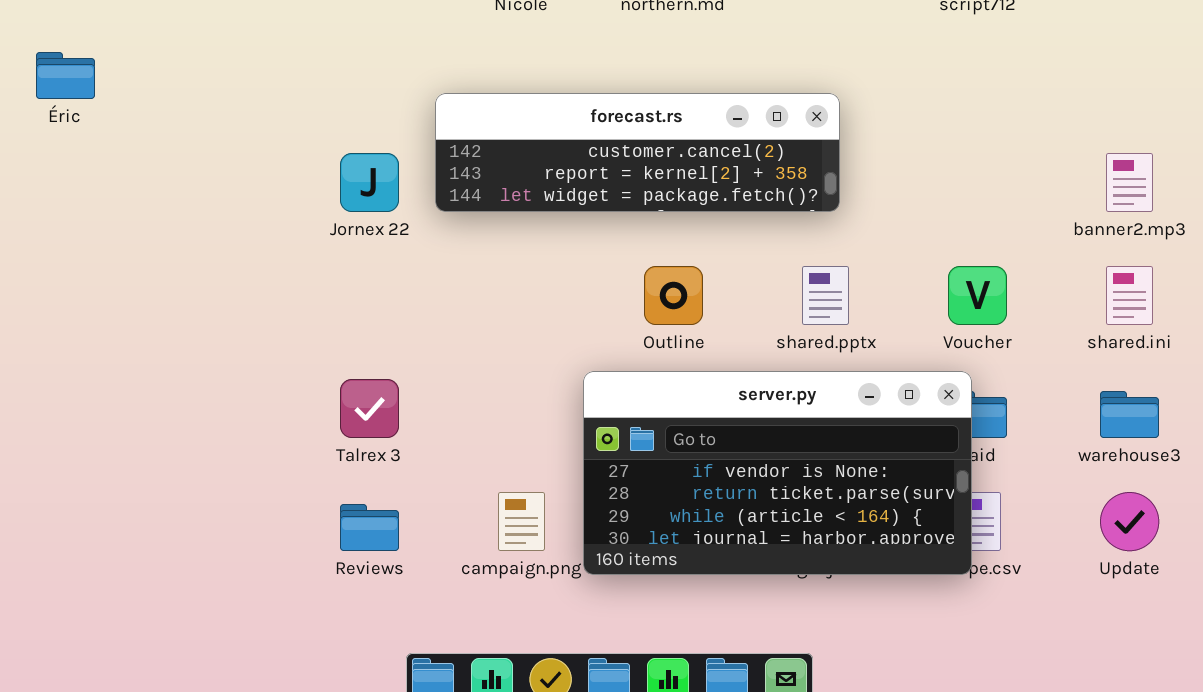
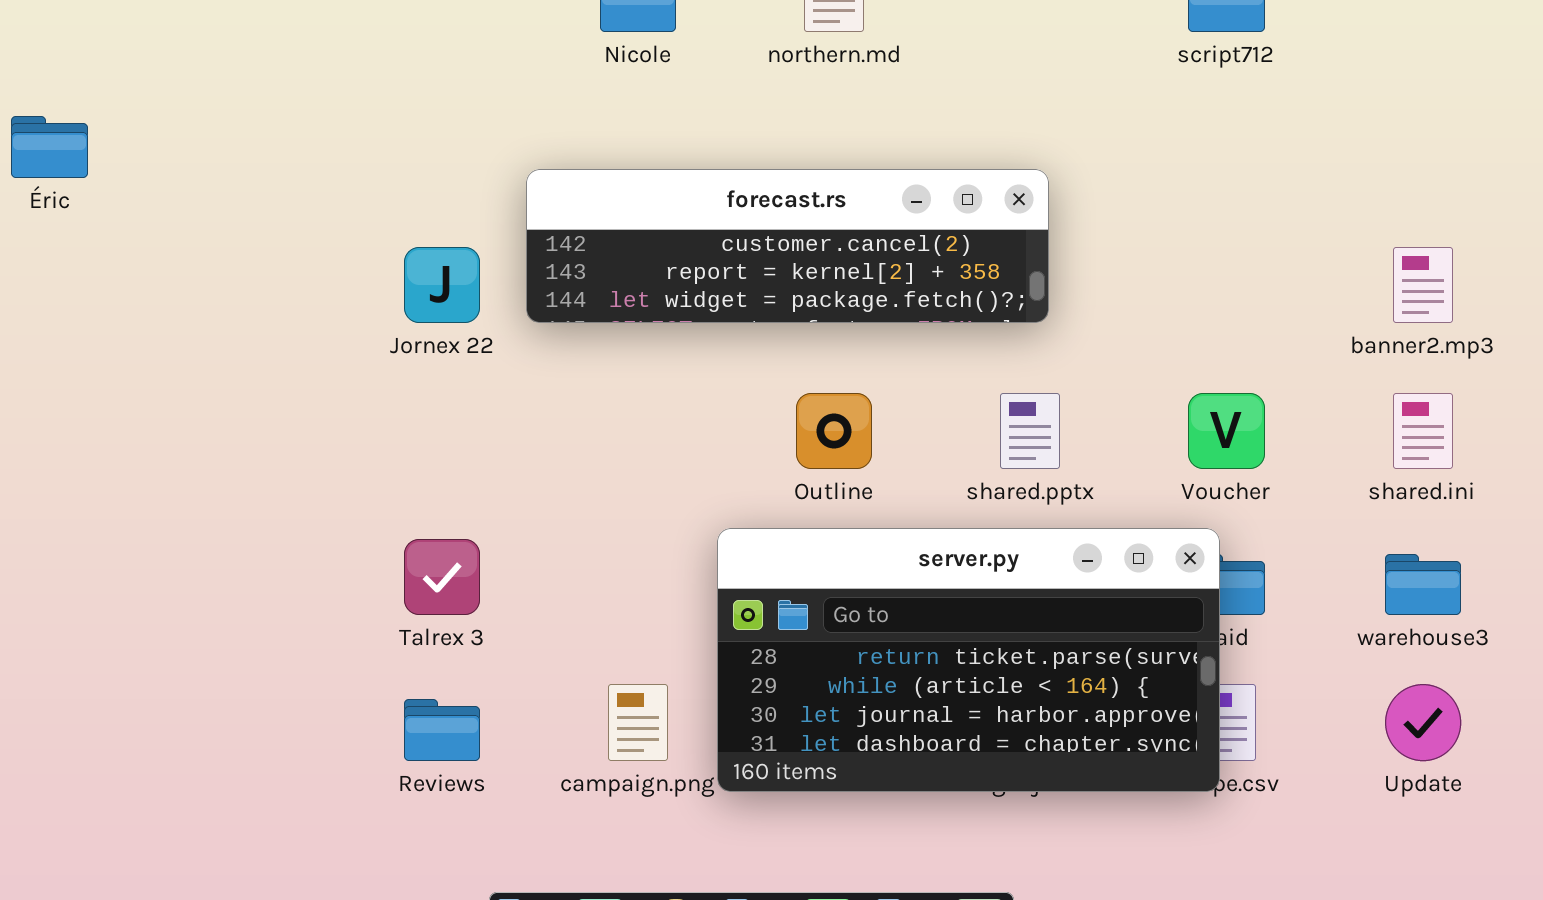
server.py: [583,371,972,575] -> [717,528,1220,792], scrolled down 1 row

